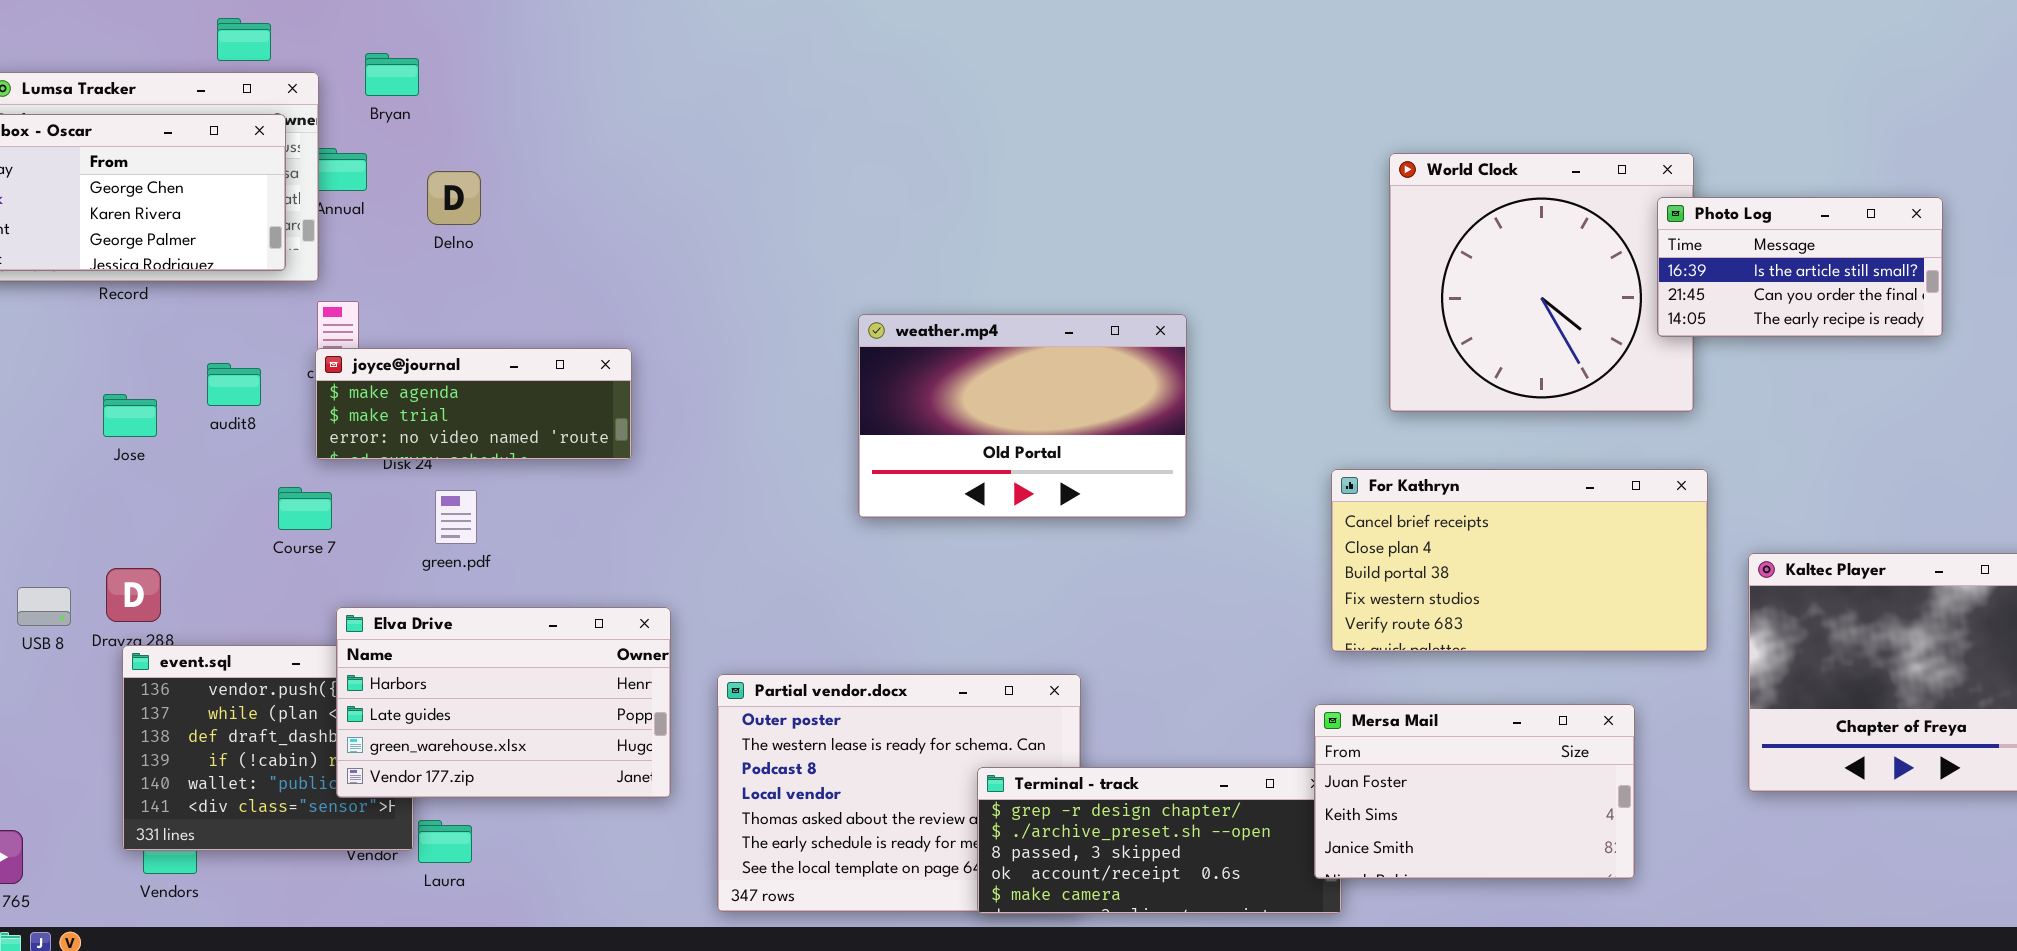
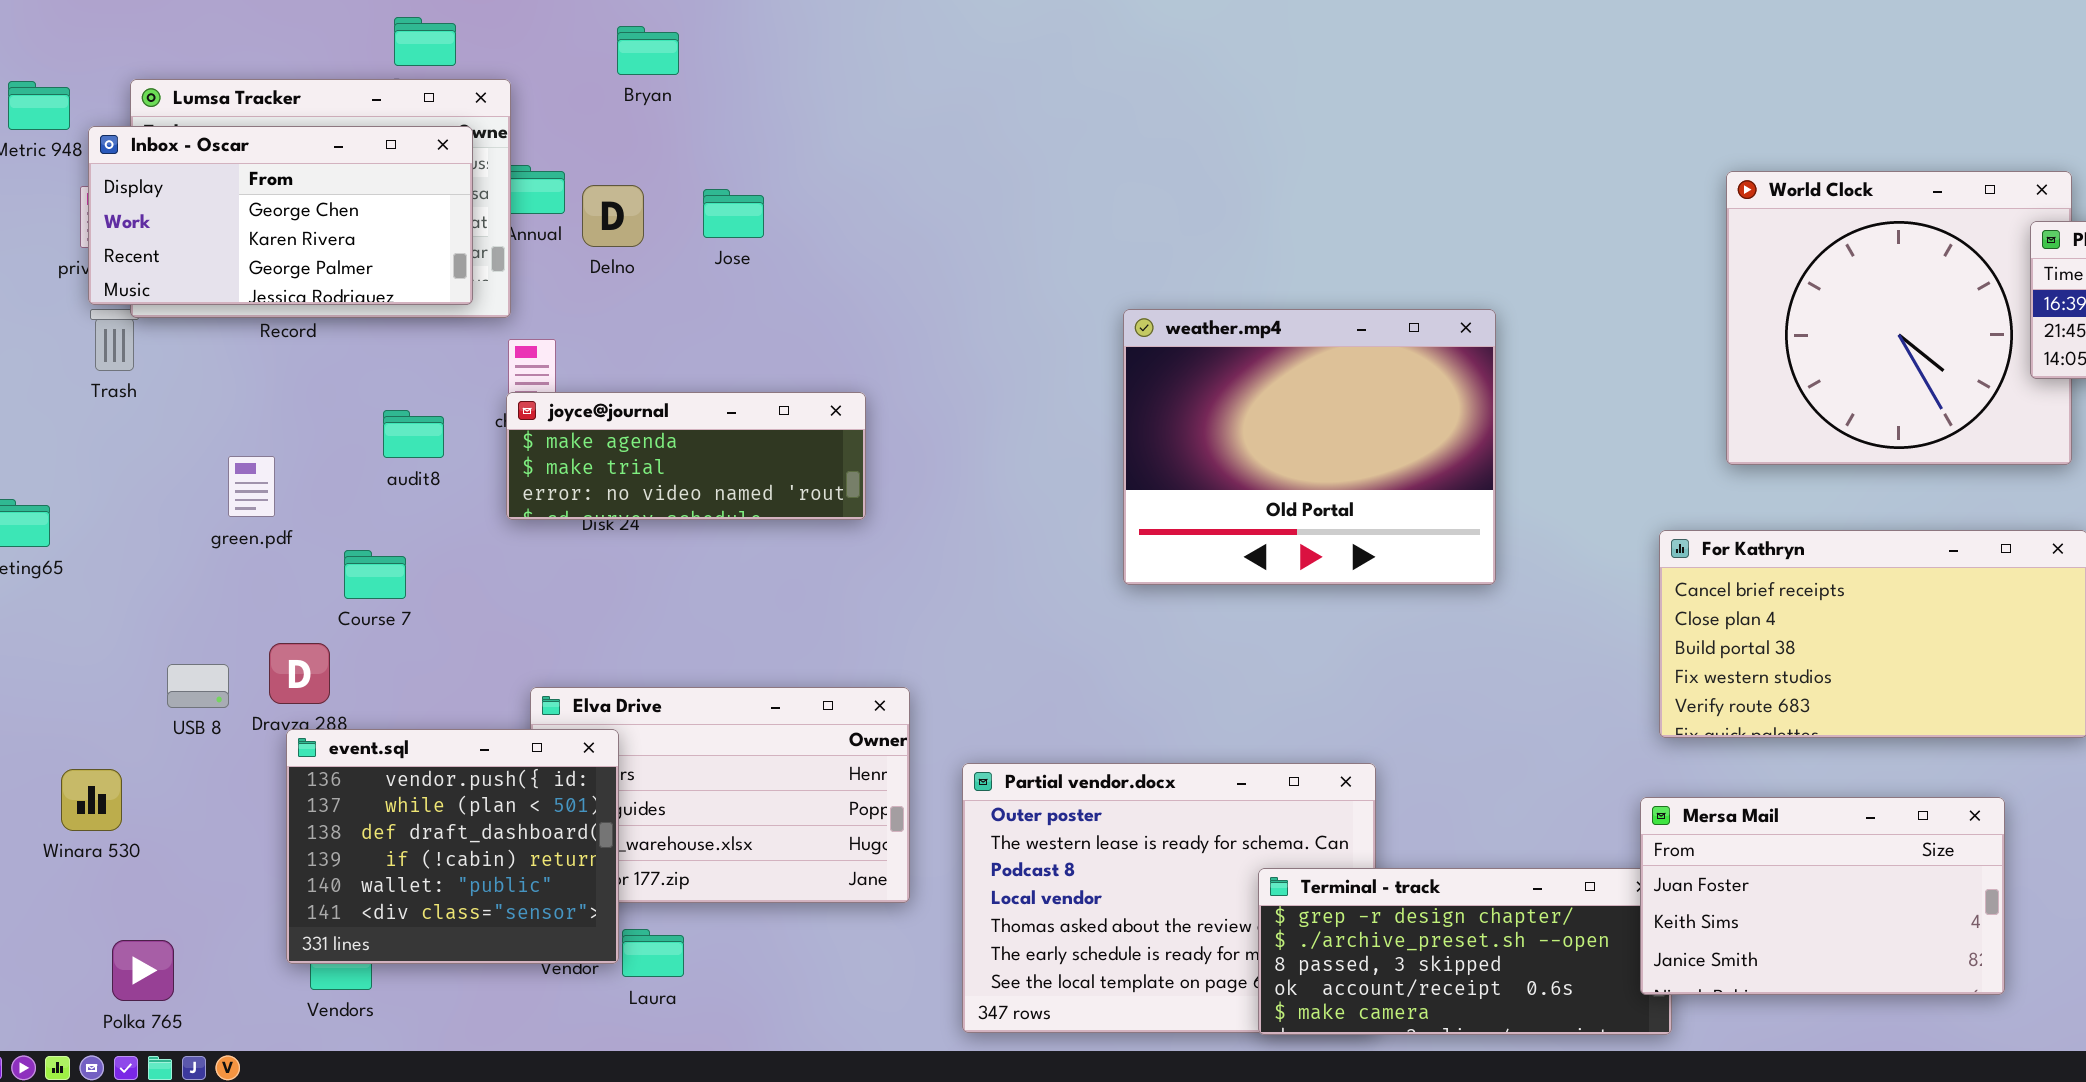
Bryan: [365,53,419,96] -> [617,26,679,75], moved
Delno: [427,171,481,225] -> [582,185,644,247], moved
weather.mp4: [858,314,1187,518] -> [1123,309,1496,585], resized
Jose: [103,394,157,437] -> [703,189,764,238], moved
Course 7: [278,487,332,530] -> [344,550,406,599], moved
green.pdf: [435,490,477,544] -> [228,456,275,517], moved
event.sql: [122,645,414,851] -> [286,729,619,964], raised

